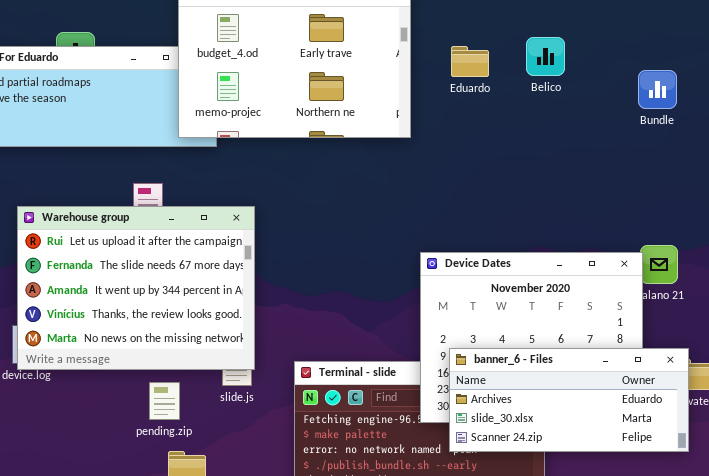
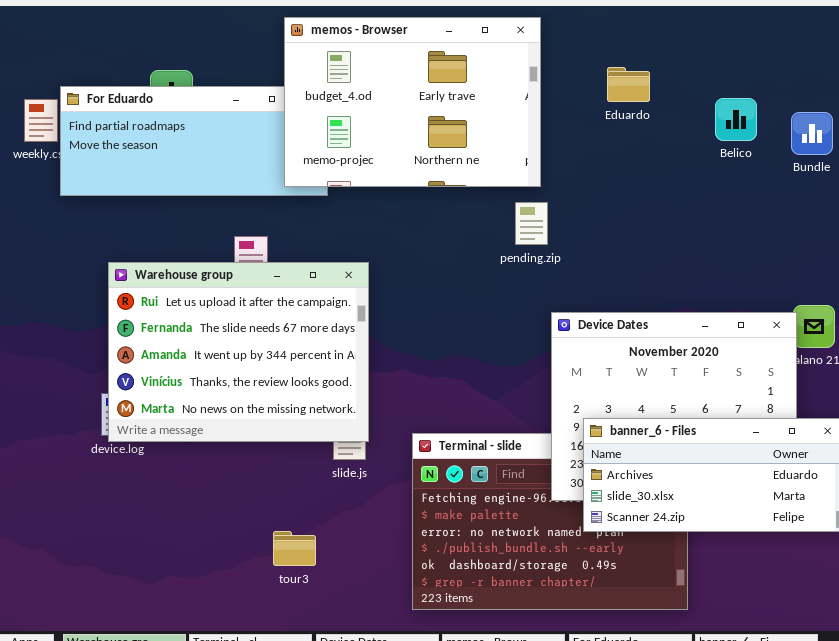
Belico: [526,37,565,76] -> [715,98,757,141], moved
Eduardo: [451,46,489,77] -> [607,67,650,102], moved
pending.zip: [149,382,180,420] -> [515,202,548,245], moved

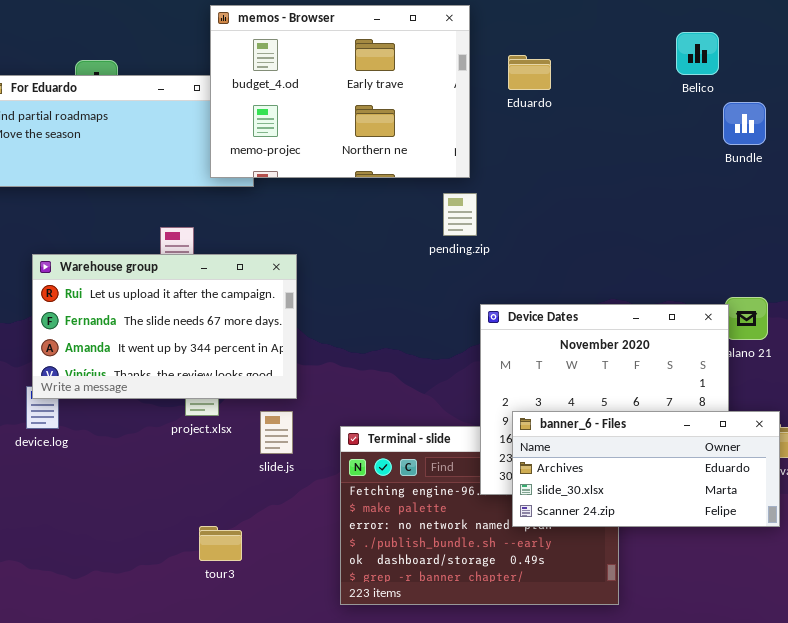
Eduardo: [607,67,650,102] -> [508,55,551,90], moved
Belico: [715,98,757,141] -> [676,32,719,75], moved
Warehouse group: [108,262,369,442] -> [32,254,297,399], resized

